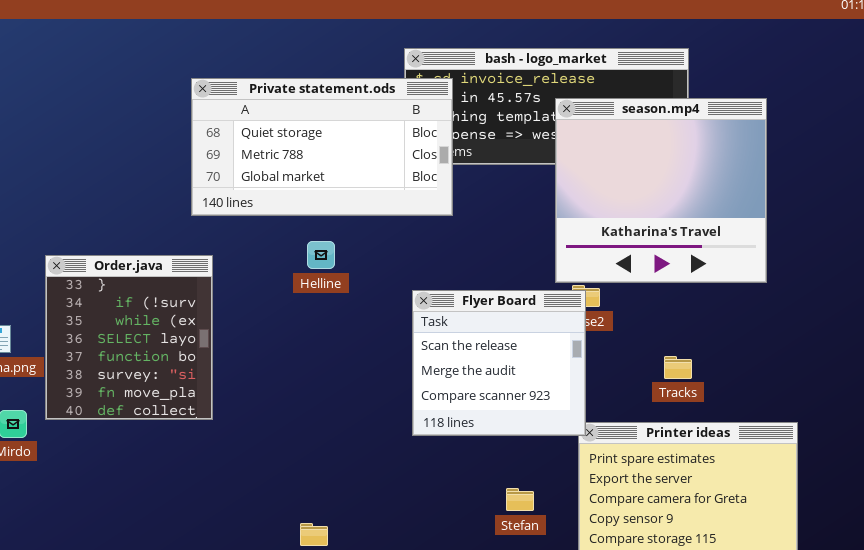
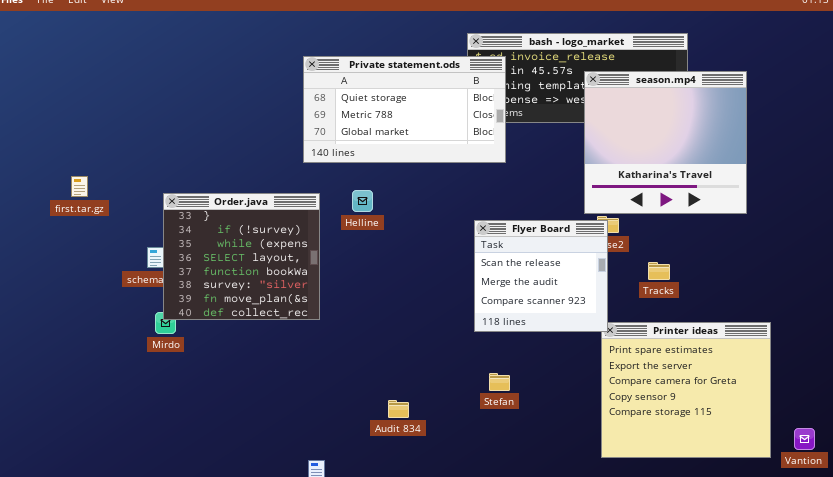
Helline: [307,241,335,269] -> [352,190,373,212], moved
Order.java: [45,255,213,420] -> [163,193,320,320], resized
Tracks: [664,356,692,379] -> [648,262,670,280], moved
Stefan: [506,488,534,511] -> [489,373,510,391], moved

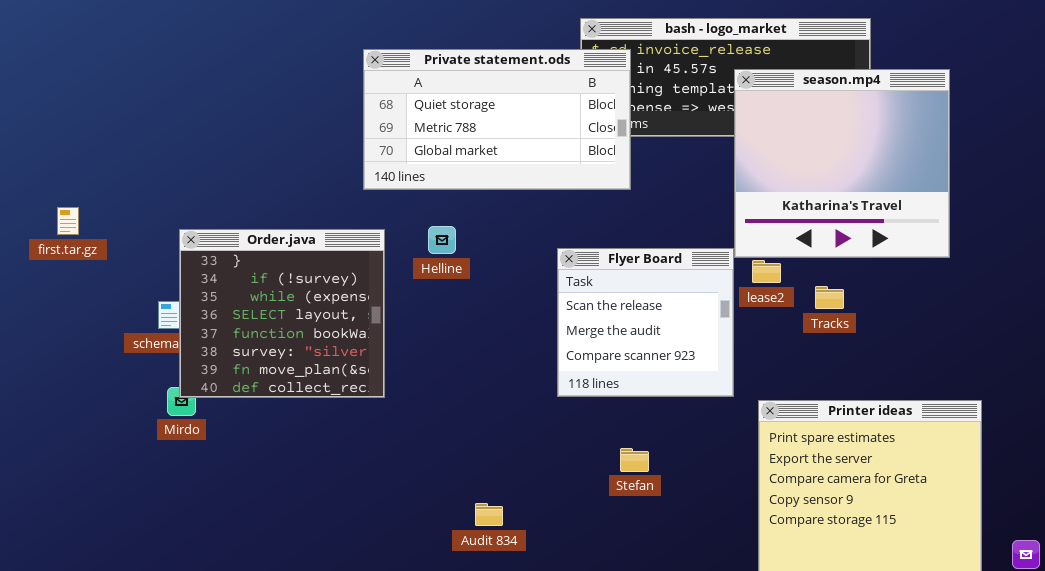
Flyer Board: [474,220,608,332] -> [557,248,734,397], moved
Tracks: [648,262,670,280] -> [815,286,844,309], moved
Stefan: [489,373,510,391] -> [620,448,649,472], moved

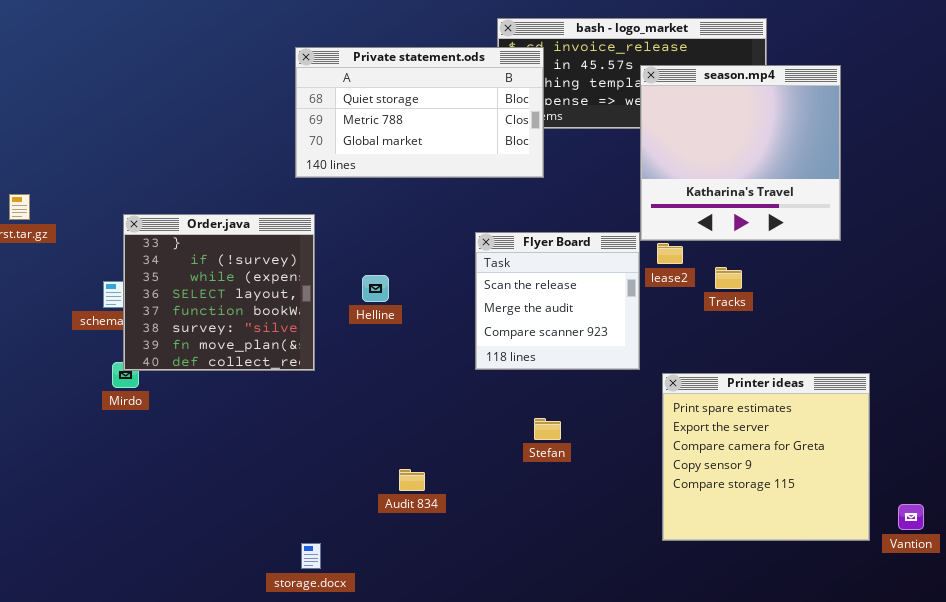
Helline: [428,226,456,254] -> [362,275,389,302], moved

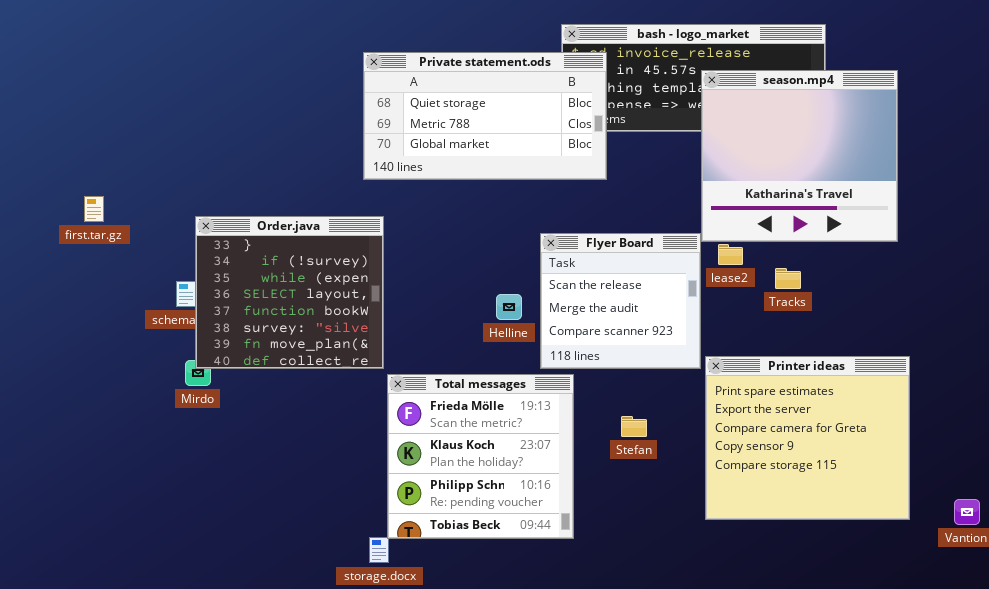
Helline: [362,275,389,302] -> [496,294,522,320], moved
Printer ideas: [662,373,870,541] -> [705,356,910,520], moved
Total messages: none -> [387,374,574,539], opened
Stefan: [534,418,561,440] -> [621,416,647,437], moved

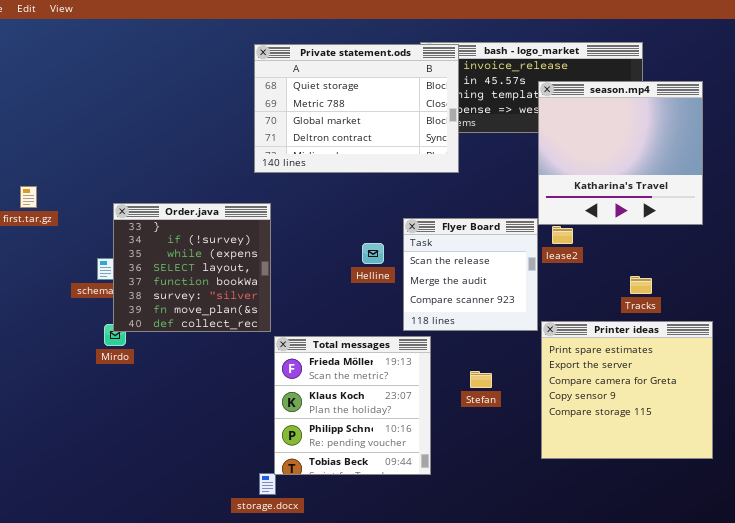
Private statement.ods: [363,52,607,180] -> [254,44,459,173], resized
Tracks: [775,268,801,289] -> [630,276,652,294], moved
Helline: [496,294,522,320] -> [362,243,384,264], moved

